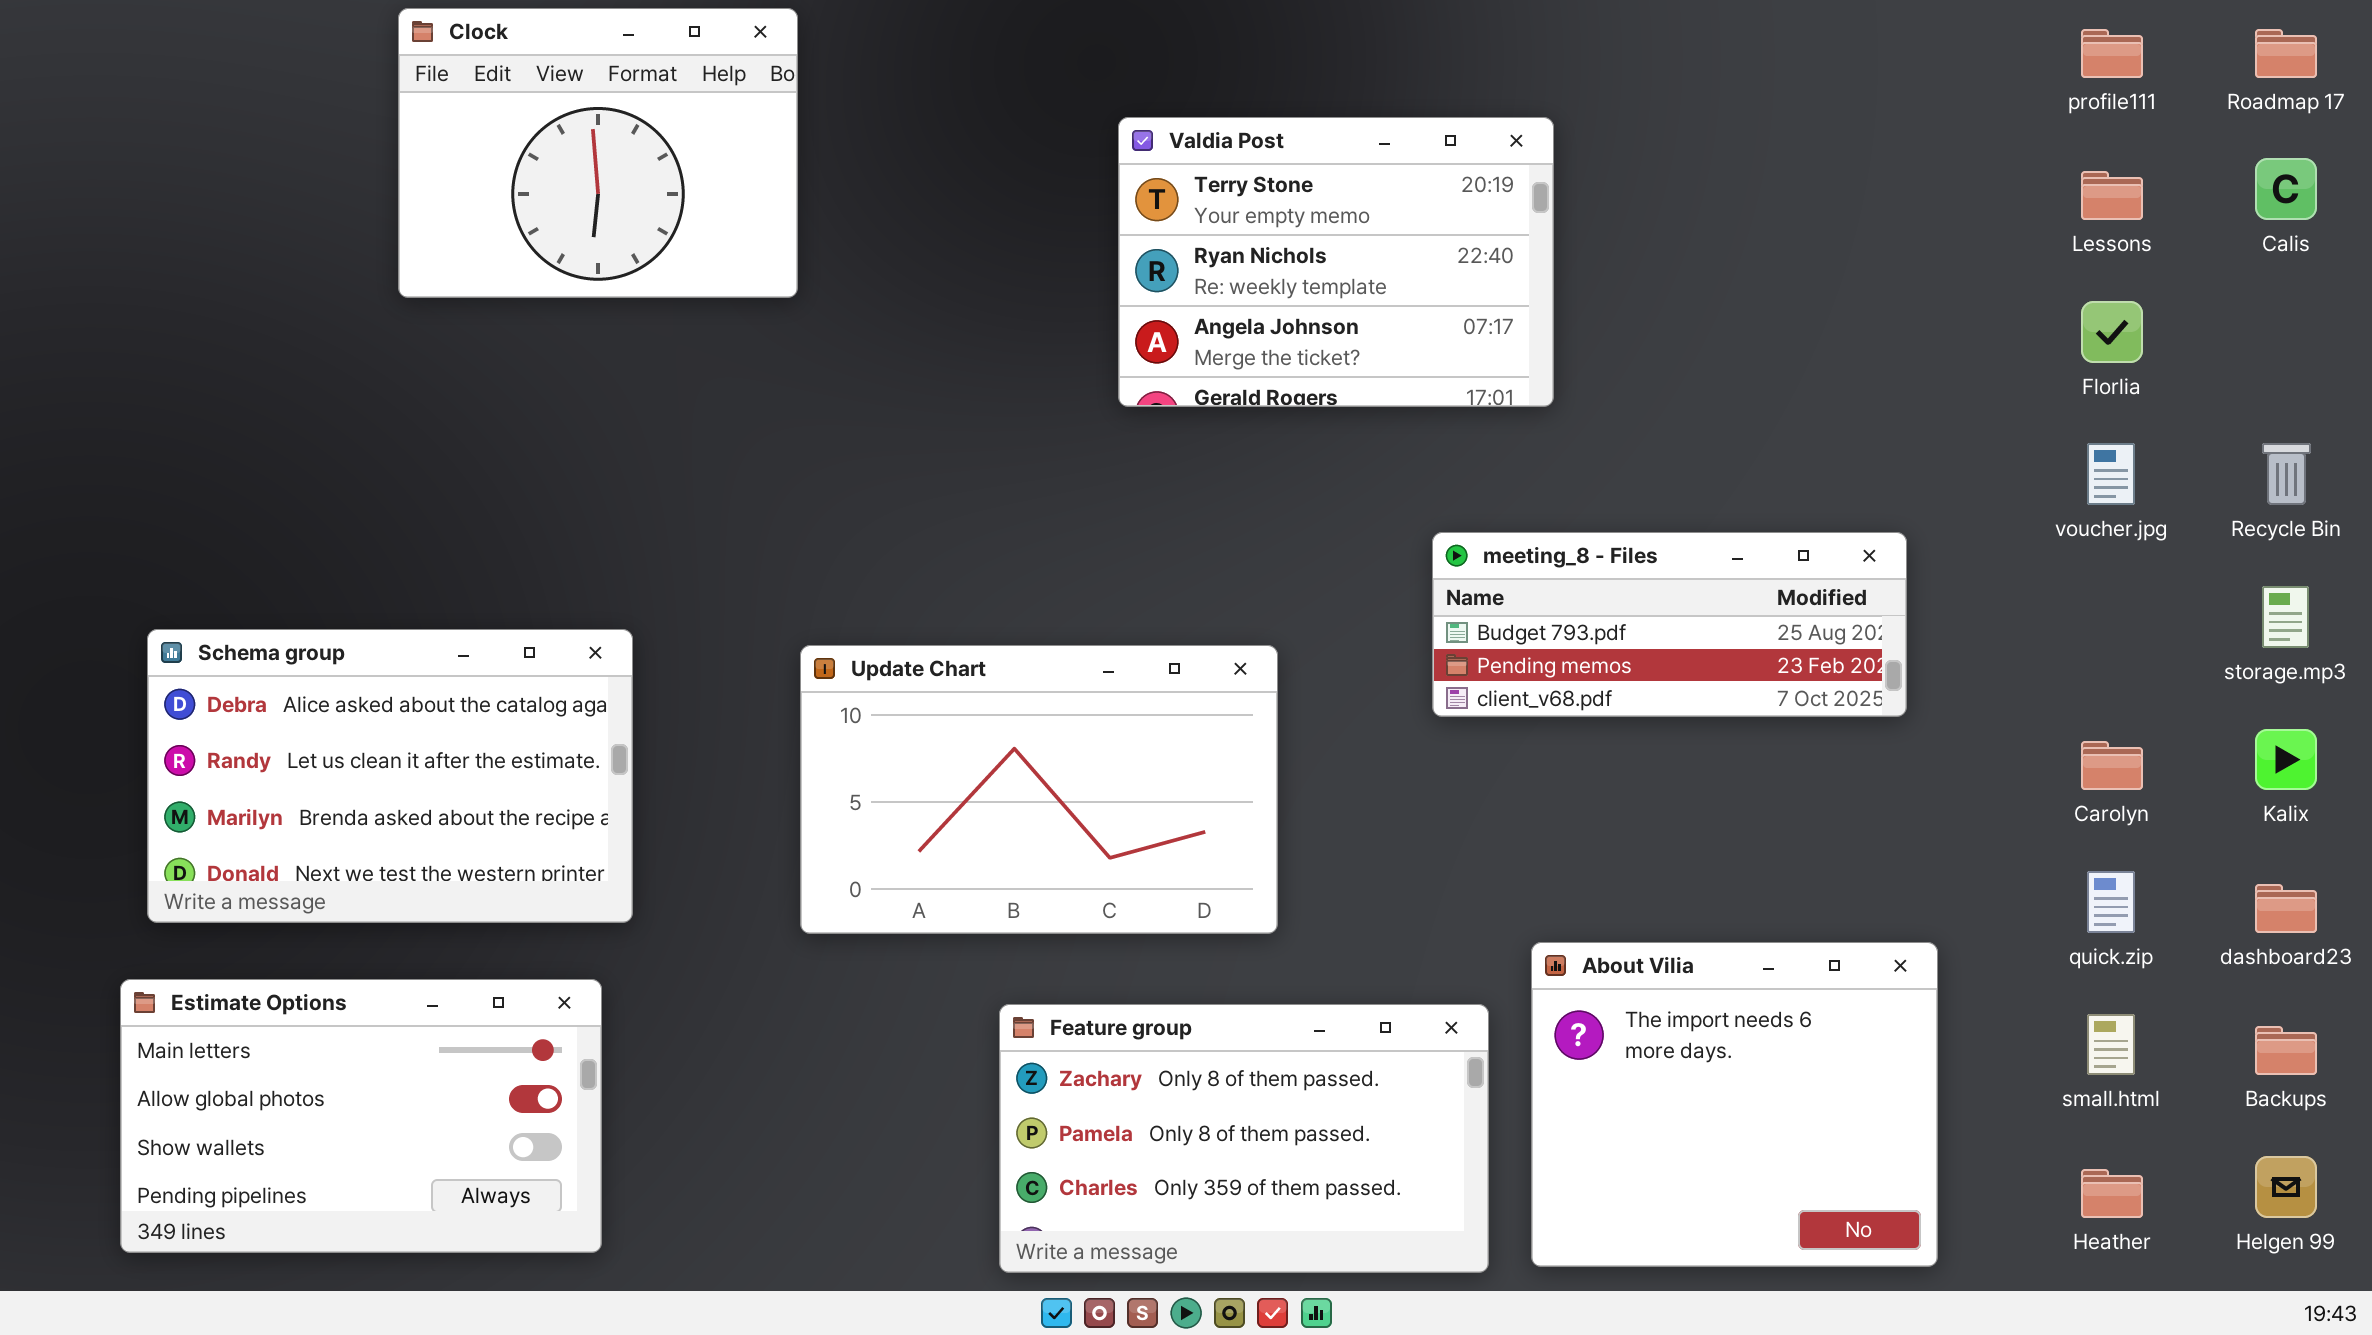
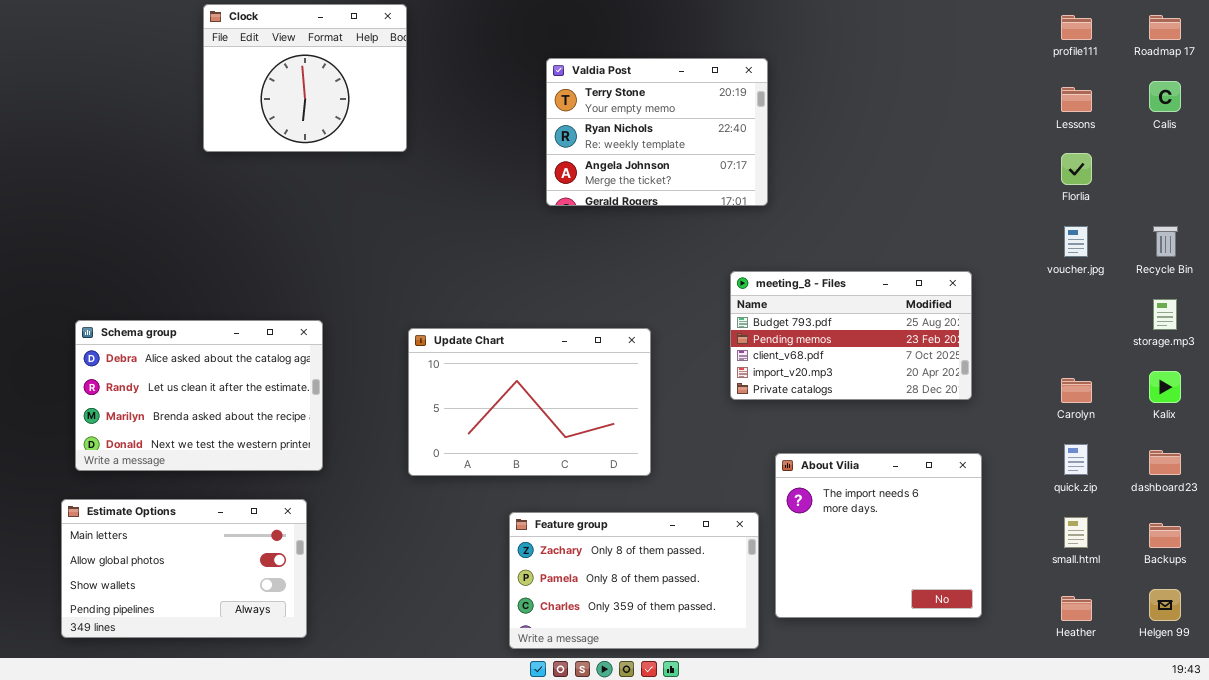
Valdia Post: [1118,117,1554,407] -> [546,58,768,206], moved
meeting_8 - Files: [1432,532,1907,717] -> [730,271,972,400], resized
About Vilia: [1531,942,1938,1267] -> [775,453,982,618], moved

